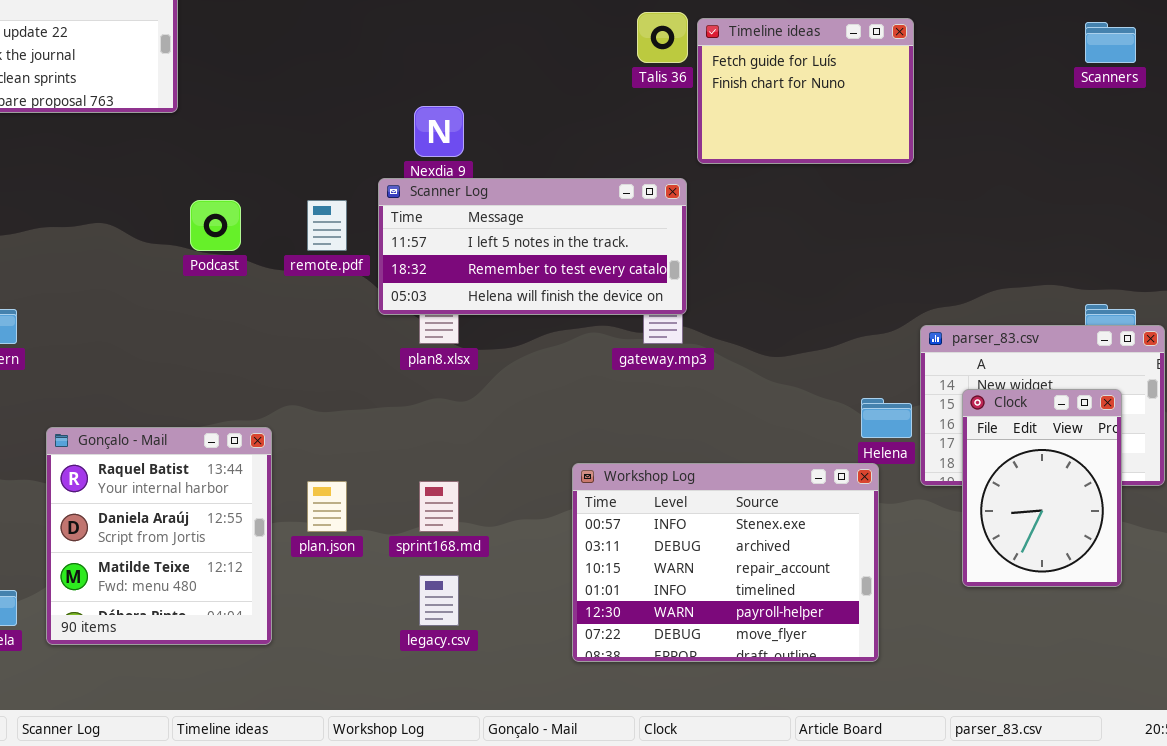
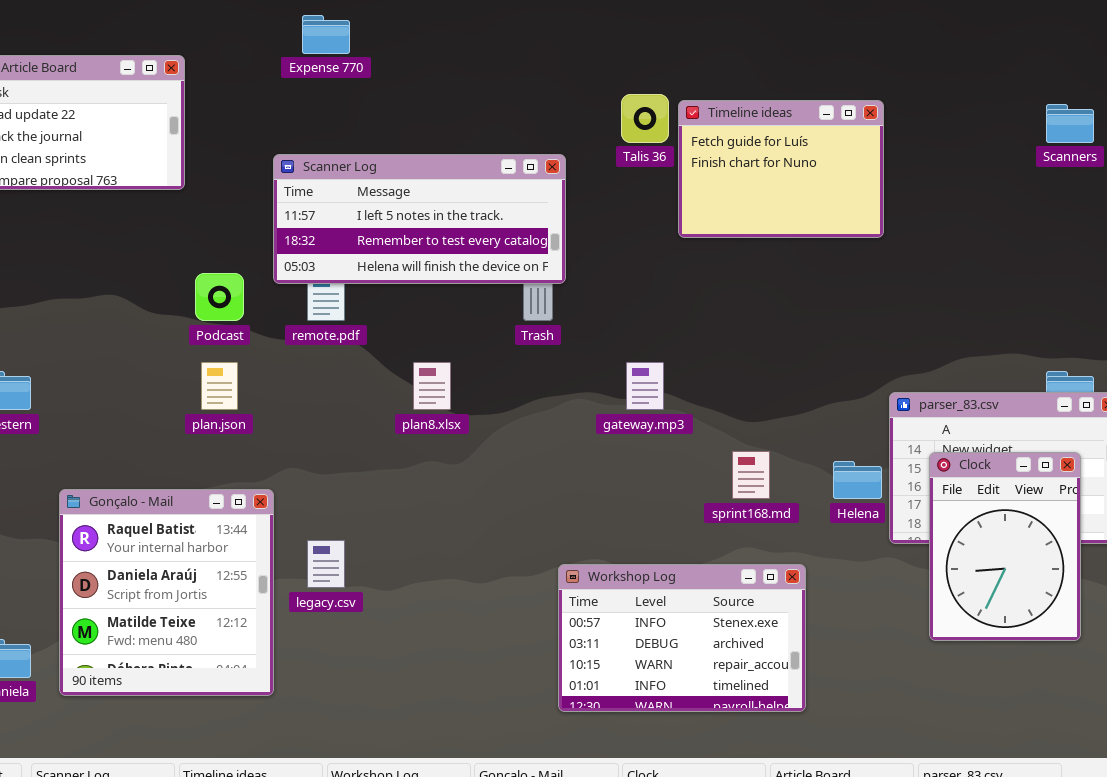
Scanner Log: [378,178,687,315] -> [273,154,566,284], moved
Workshop Log: [572,463,879,662] -> [558,564,806,712], resized
plan.json: [307,481,347,532] -> [201,362,238,410], moved
sprint168.md: [419,481,459,532] -> [732,451,770,499], moved
legacy.csv: [419,575,459,626] -> [307,540,345,588], moved

